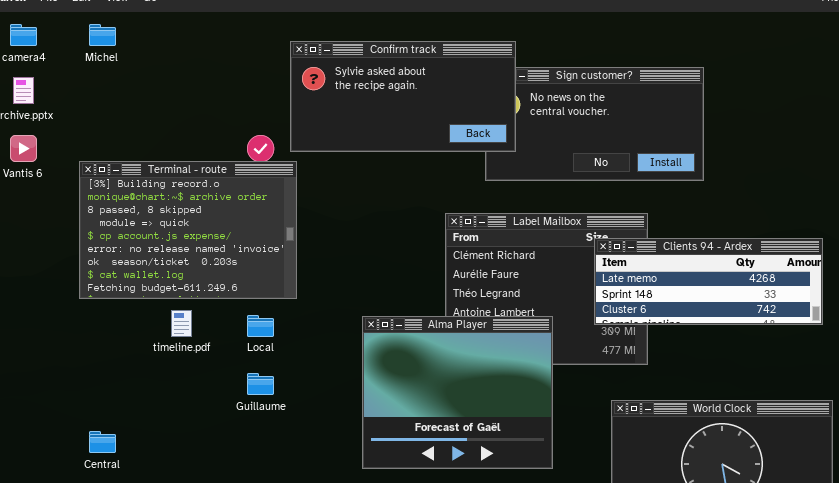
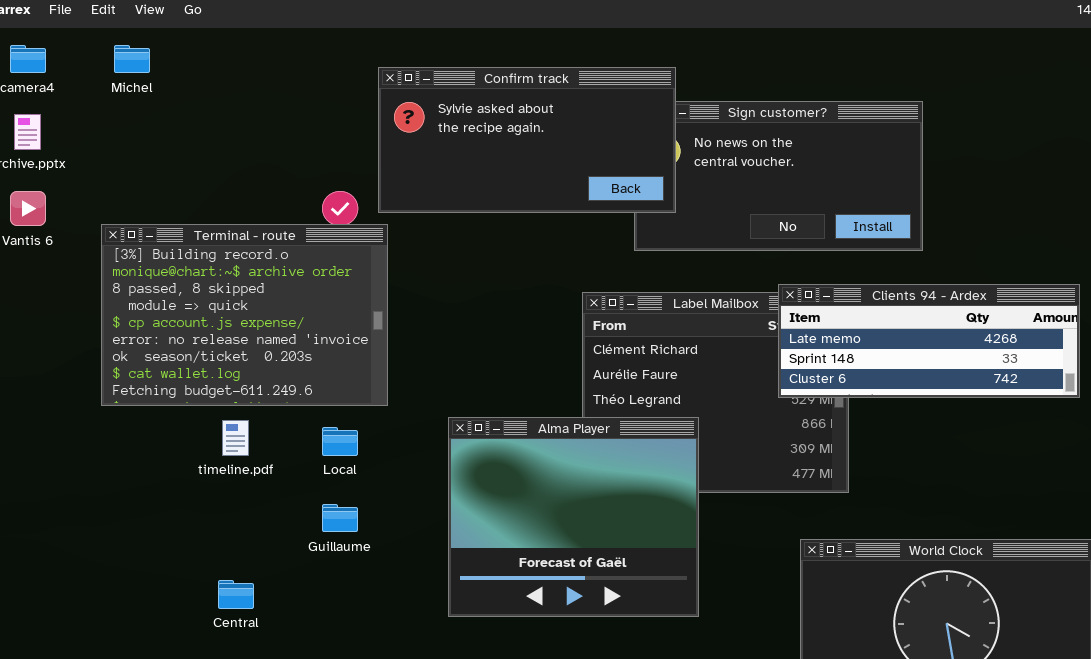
Clients 94 - Ardex: [594,238,823,325] -> [778,284,1080,398], moved
Alma Player: [362,316,553,469] -> [448,417,699,617], moved
Central: [89,431,116,453] -> [218,580,254,609], moved

